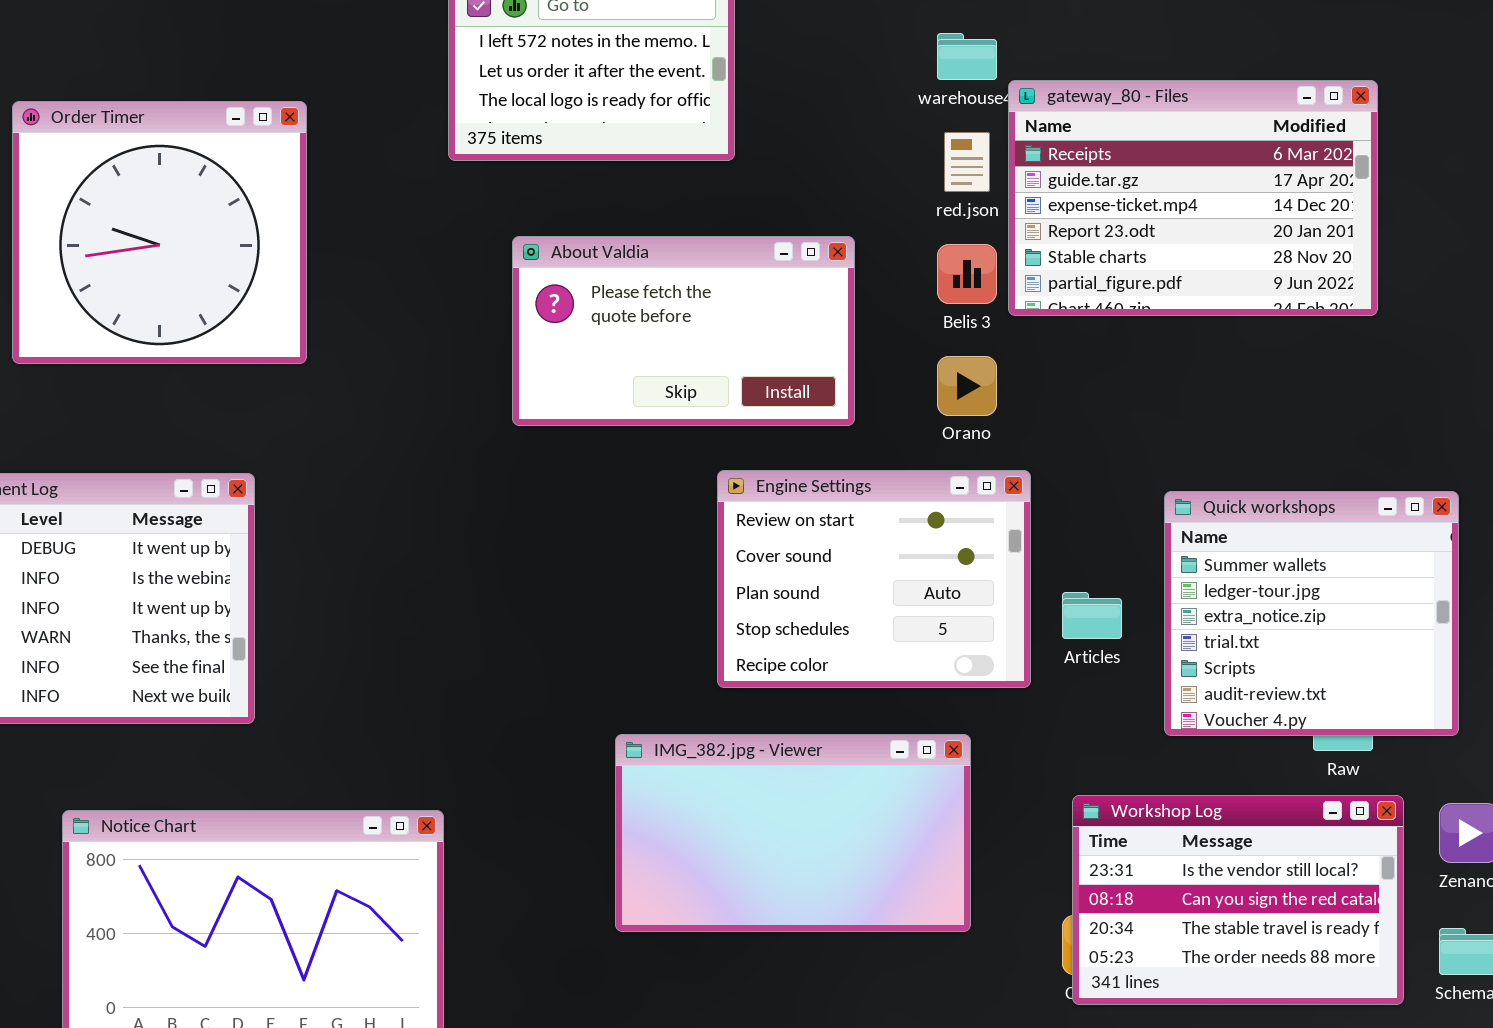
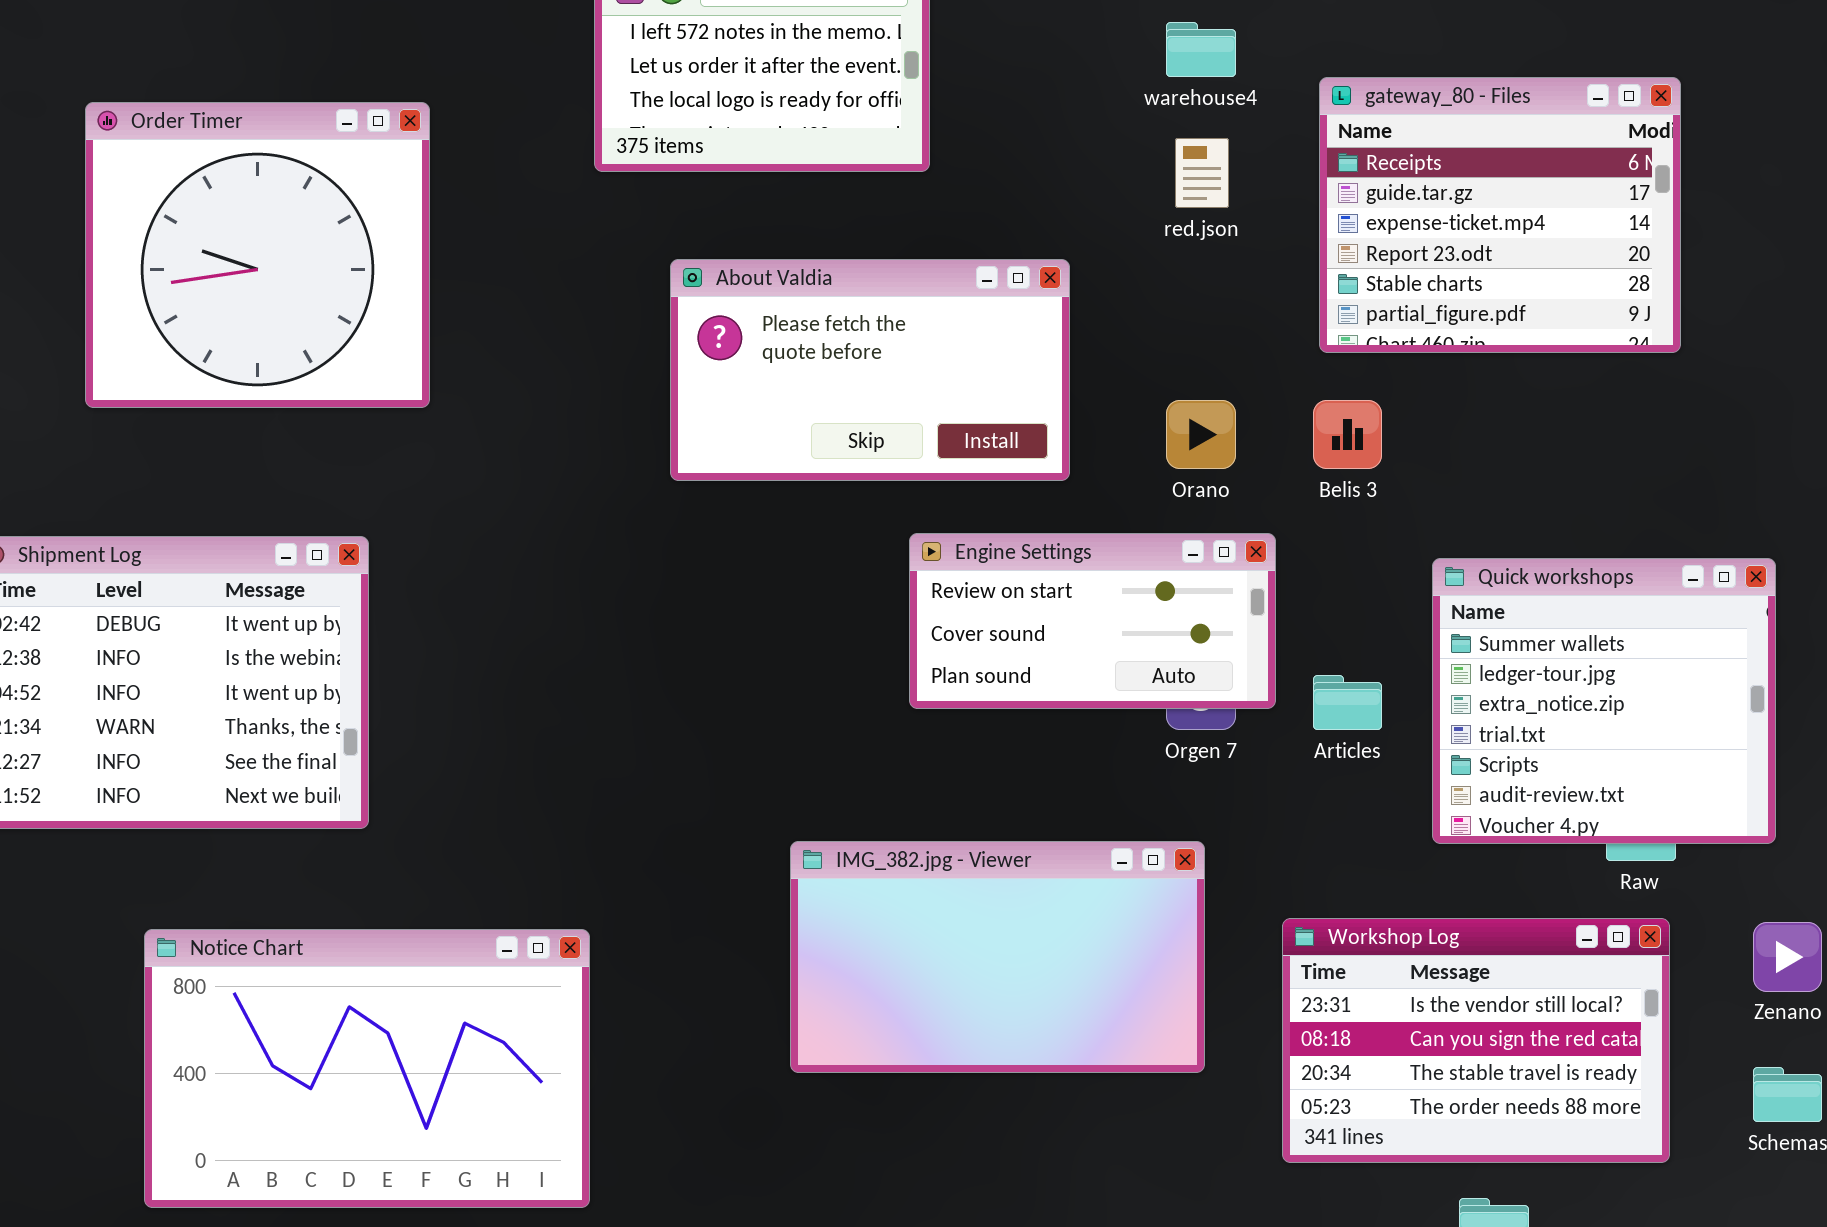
gateway_80 - Files: [1008,80,1378,316] -> [1319,77,1681,353], resized
Belis 3: [937,244,997,304] -> [1313,400,1382,469], moved
Engine Settings: [717,470,1031,688] -> [909,533,1276,709], resized
Workshop Log: [1072,795,1404,1005] -> [1282,918,1670,1163], moved

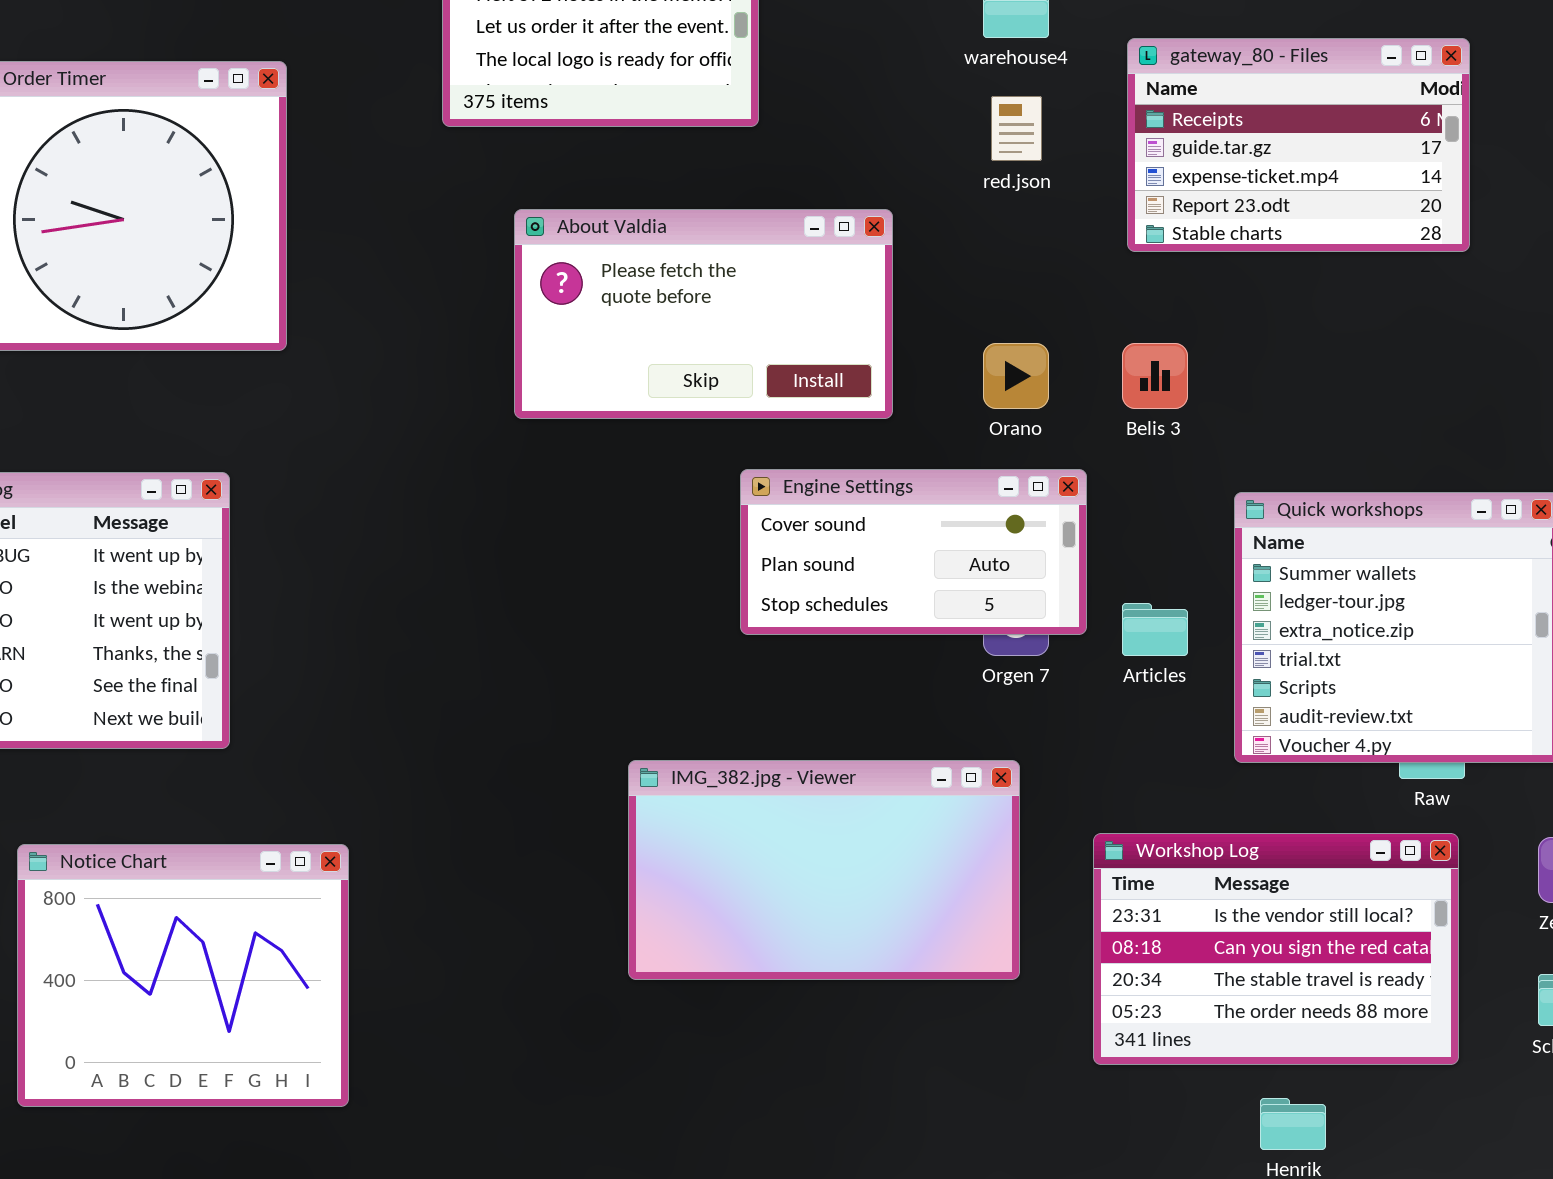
gateway_80 - Files: [1319,77,1681,353] -> [1127,38,1470,252], resized
Engine Settings: [909,533,1276,709] -> [740,469,1087,635], scrolled down 1 row
Notice Chart: [144,929,590,1208] -> [17,844,349,1107], resized

